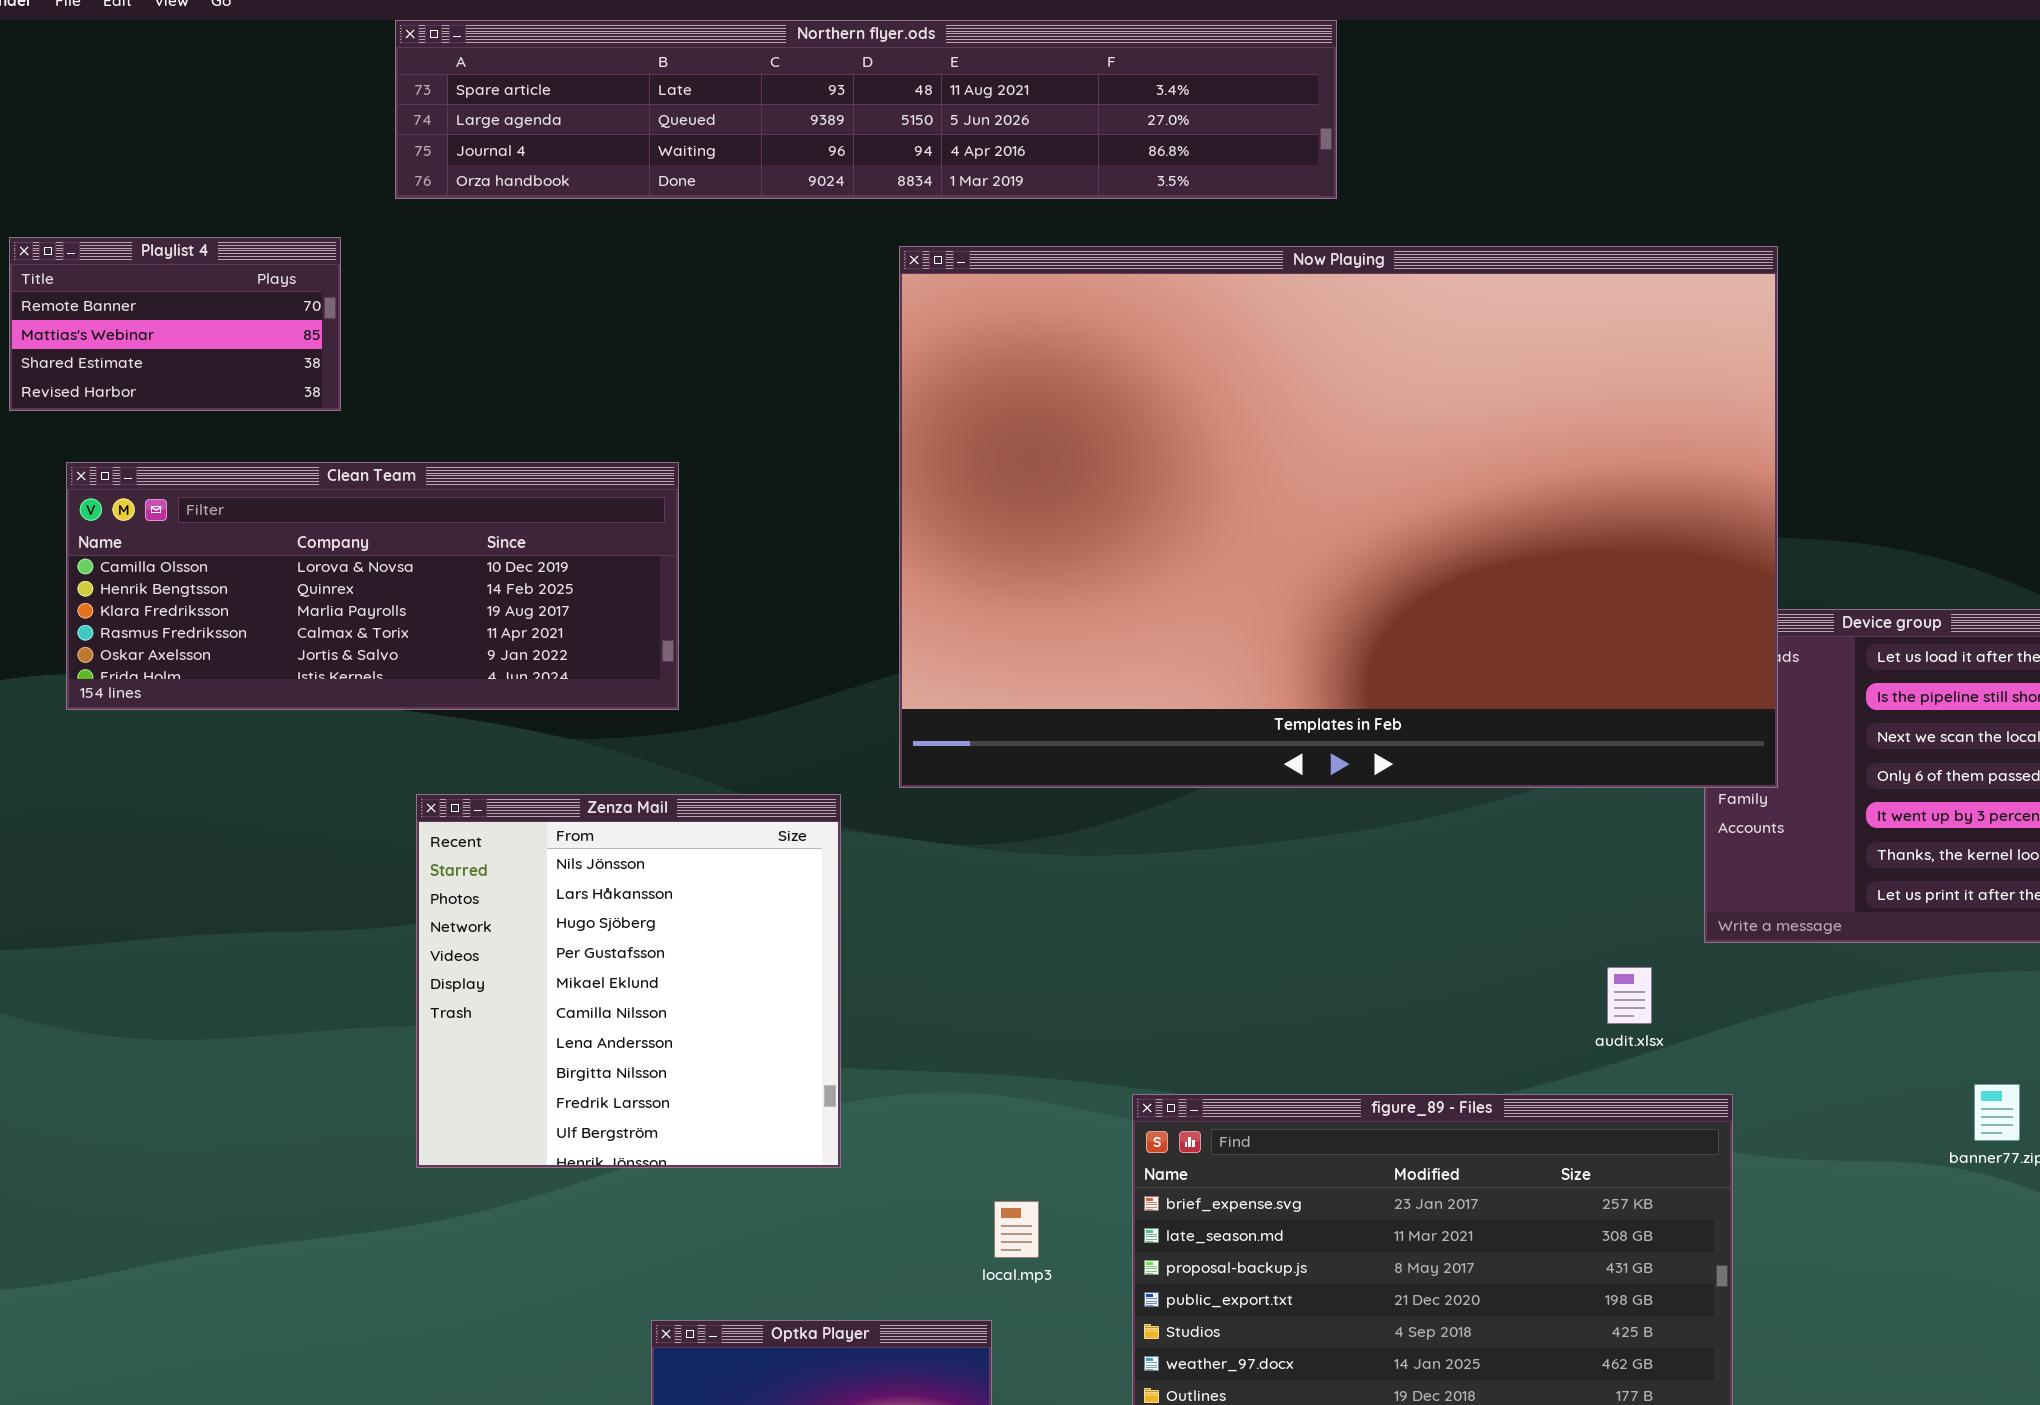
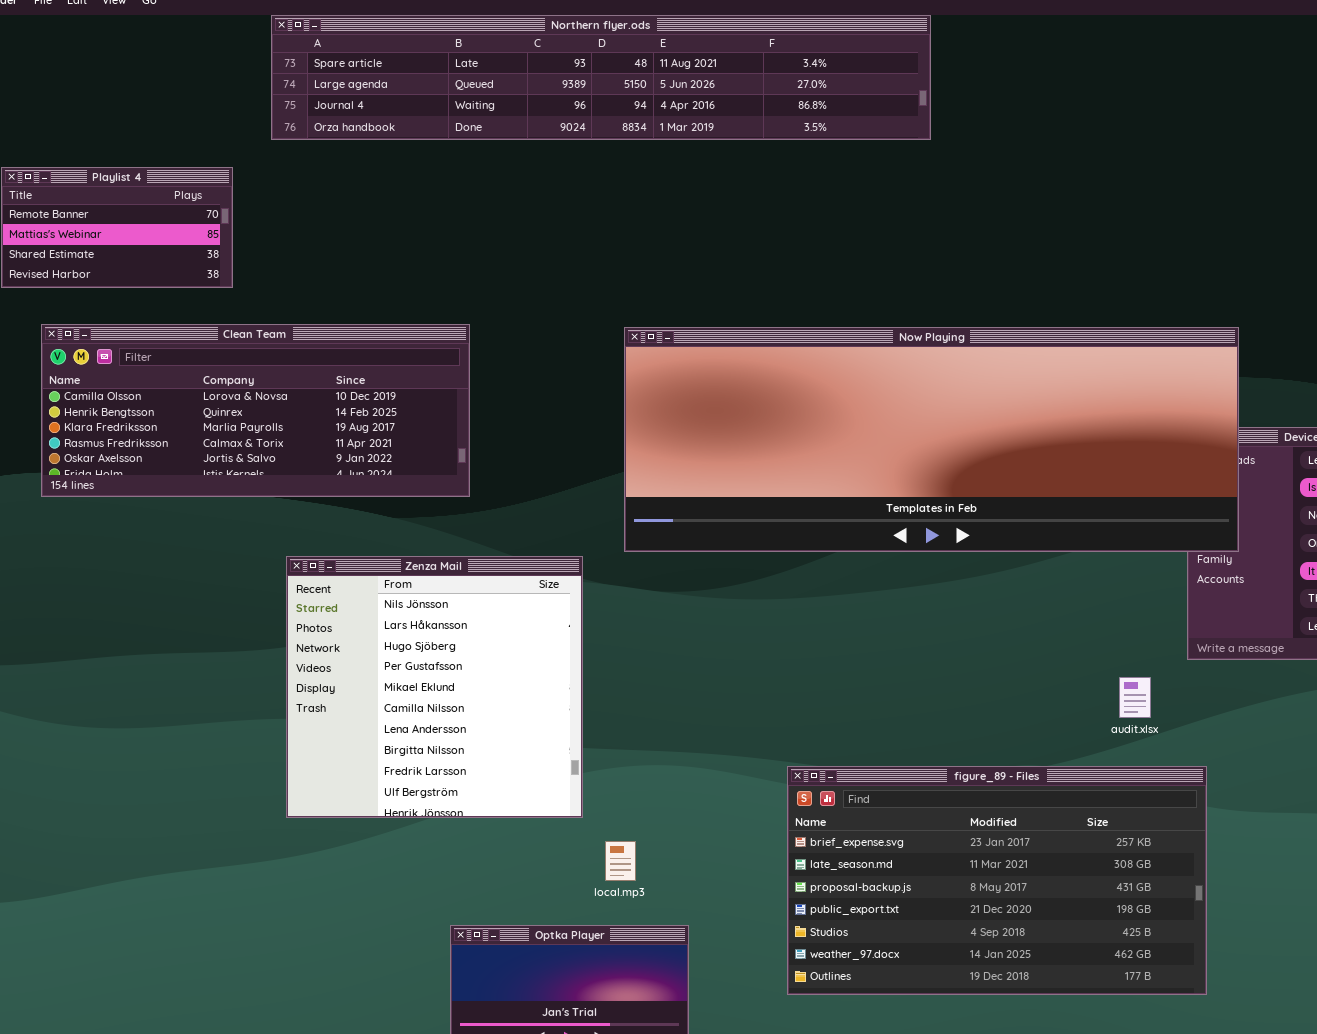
Now Playing: [899,246,1778,788] -> [624,327,1239,552], resized
local.mp3: [994,1201,1039,1258] -> [605,841,636,881], moved

